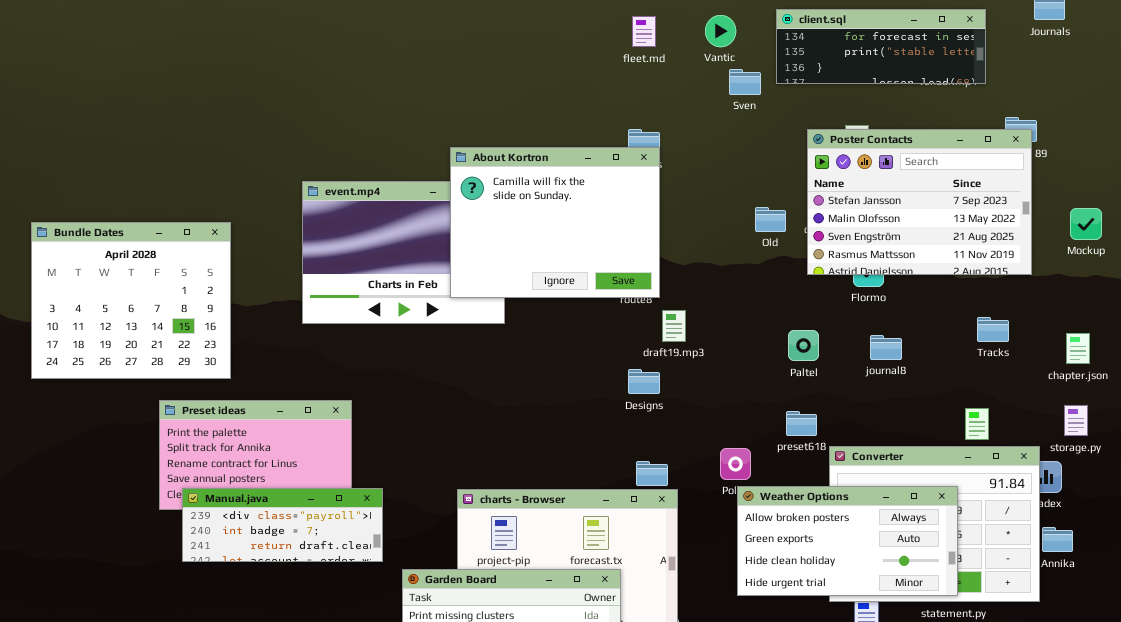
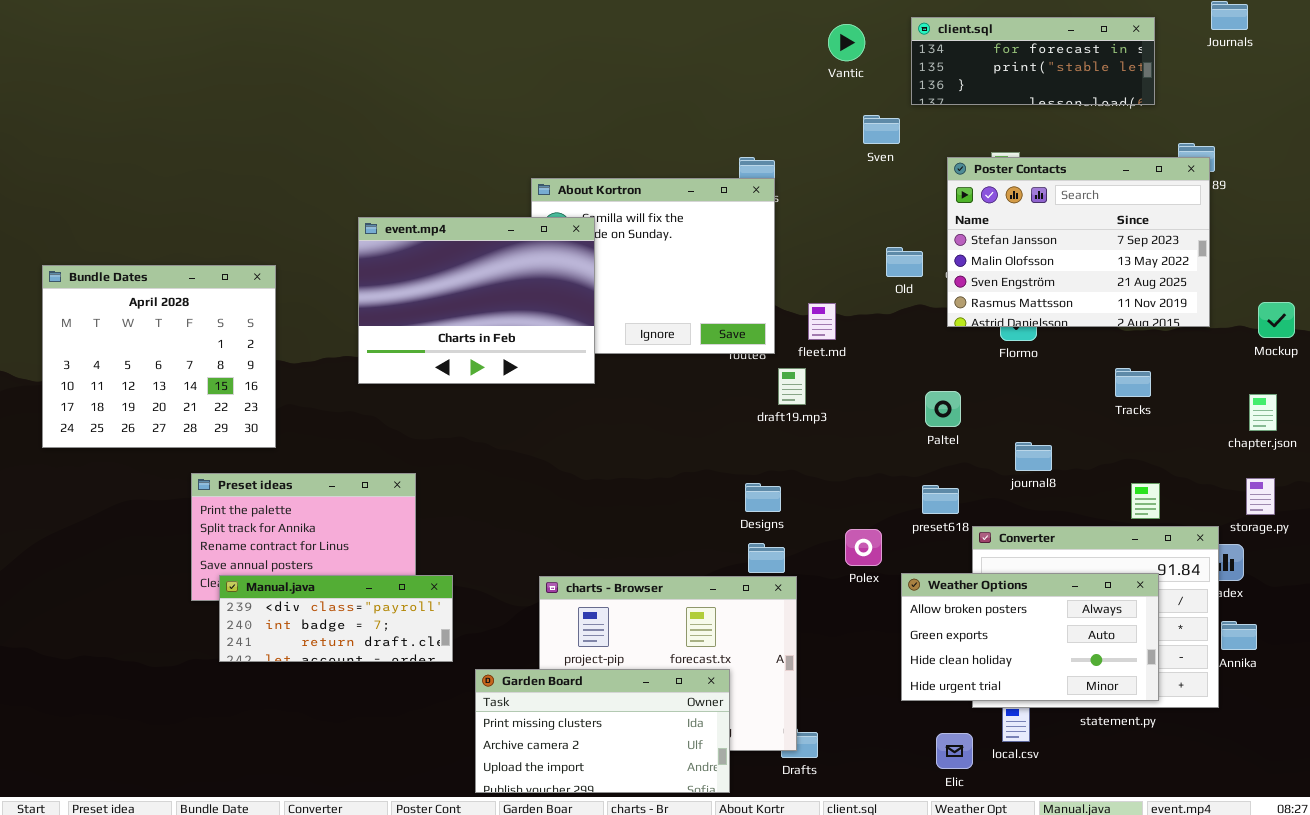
fleet.md: [632,16,656,47] -> [808,303,836,340], moved
Sven: [729,69,761,95] -> [863,115,900,144], moved
event.mp4: [302,181,505,324] -> [358,217,595,384], raised
Mockup: [1070,208,1102,240] -> [1258,302,1295,338], moved
Tracks: [977,317,1009,342] -> [1115,368,1151,397], moved
journal8: [870,335,902,360] -> [1015,442,1052,471], moved
Designs: [628,369,660,394] -> [745,483,781,512], moved
Weather Options: [737,486,958,596] -> [901,573,1159,701], moved

